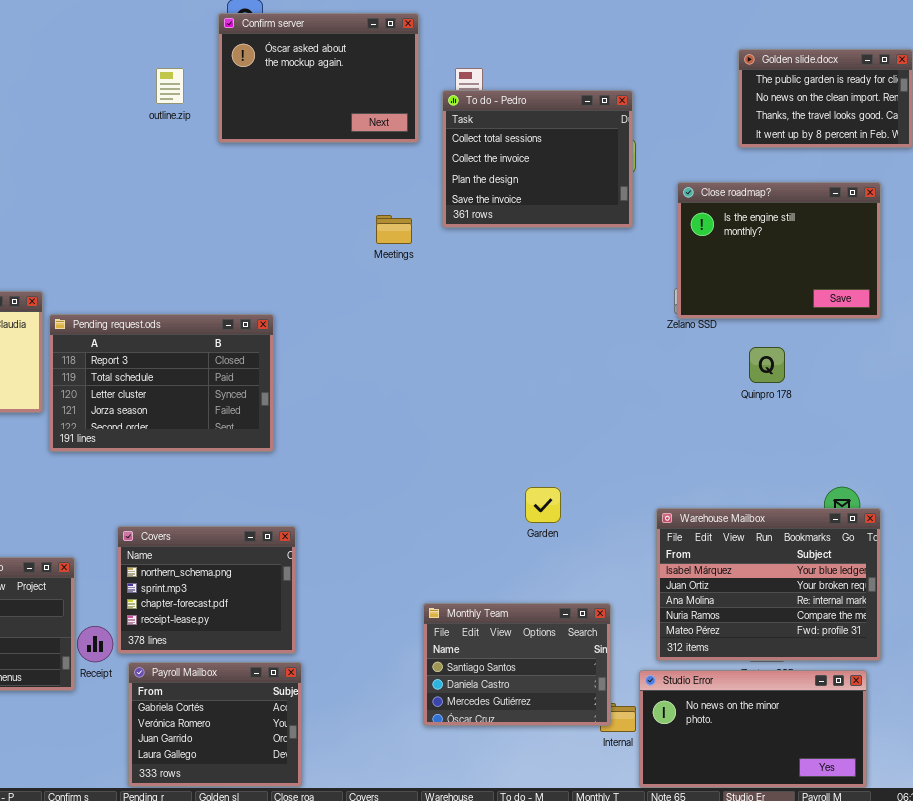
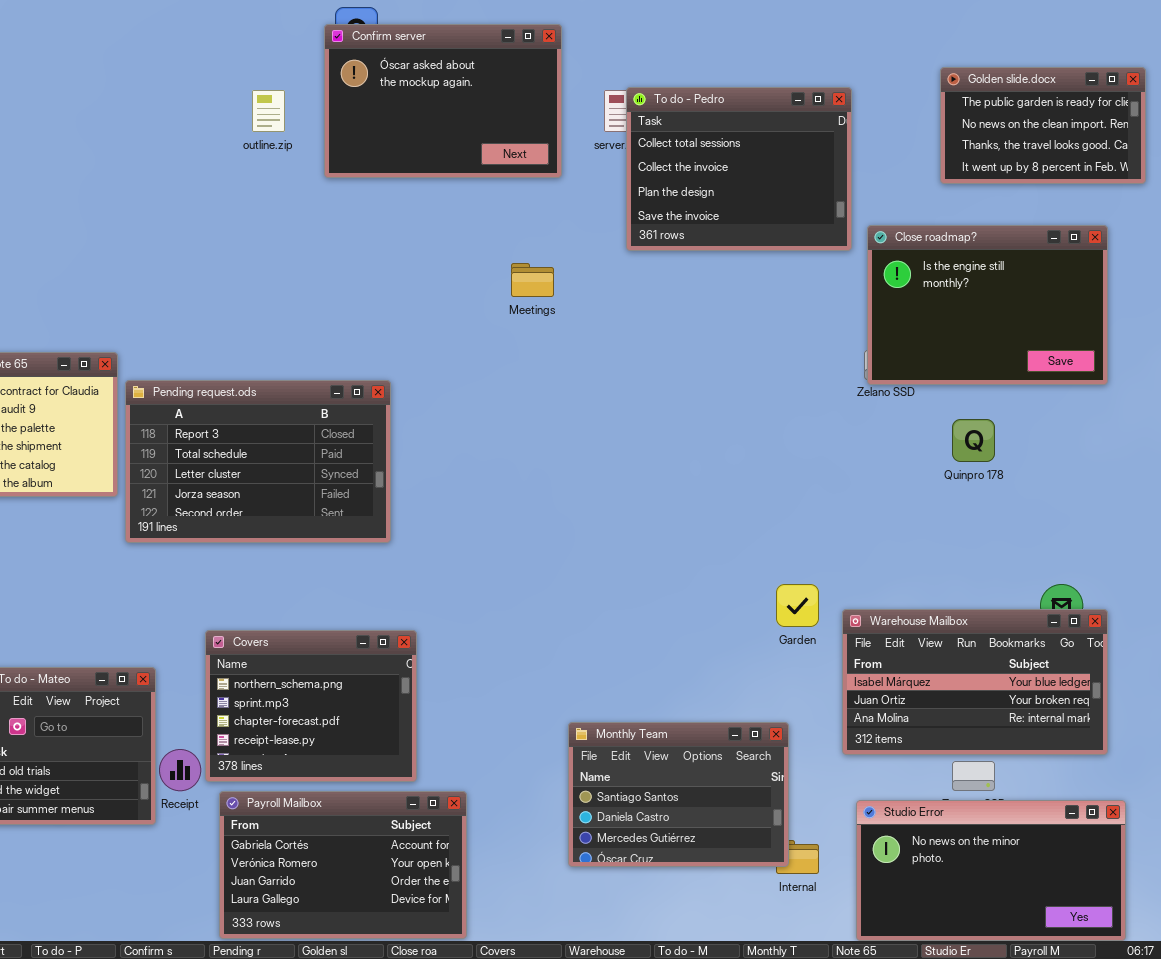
To do - Pedro: [442,90,633,228] -> [626,87,852,251], moved
Garden: [525,487,561,523] -> [776,584,819,627], moved
Warehouse Mailbox: [656,508,881,661] -> [842,609,1108,755], resized
Payroll Mailbox: [128,662,302,787] -> [219,791,467,939], resized
Studio Error: [639,670,867,788] -> [856,800,1126,941], moved

